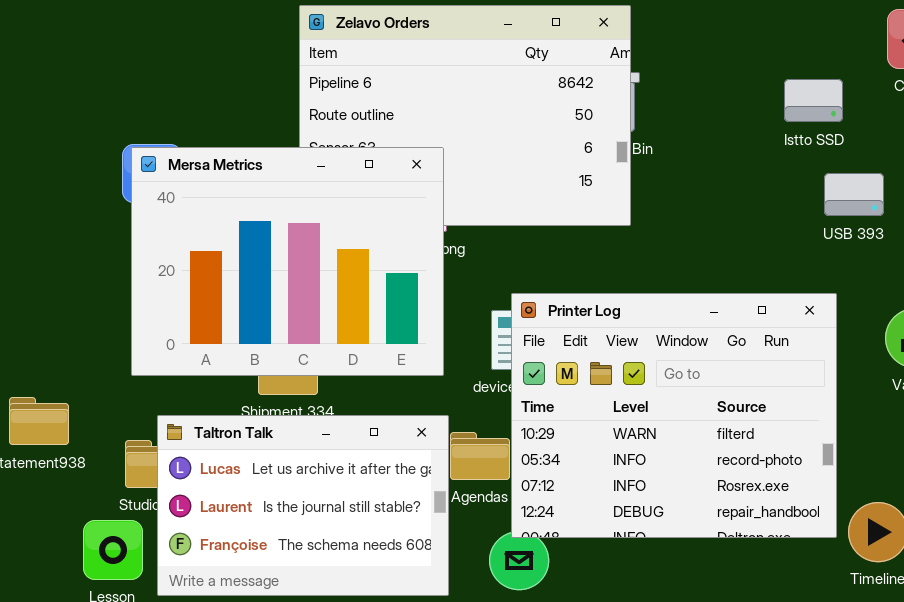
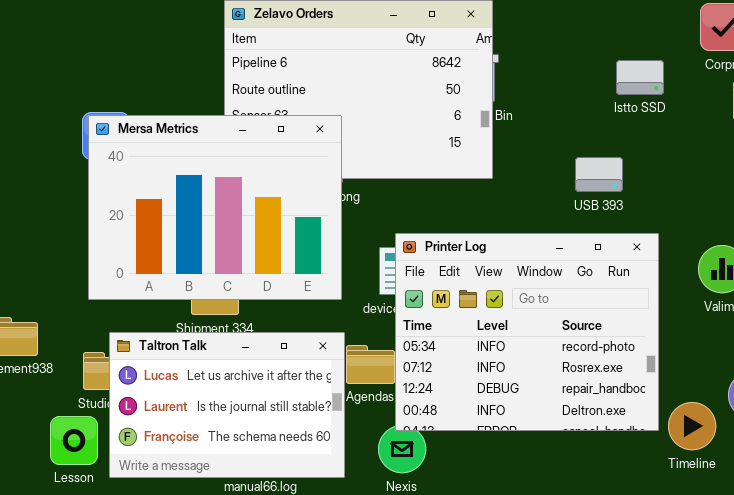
USB 393: [824,173,884,216] -> [575,157,623,192], moved
Printer Log: [511,293,837,538] -> [395,233,659,431], scrolled down 1 row

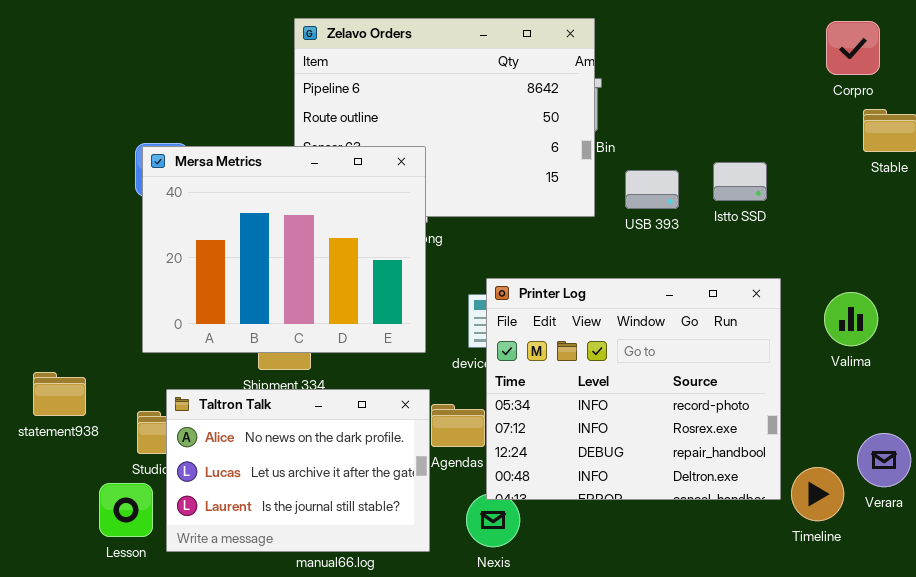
Istto SSD: [616,60,664,95] -> [713,162,767,201], moved
USB 393: [575,157,623,192] -> [625,170,679,209], moved
Taltron Talk: [109,332,345,478] -> [166,389,430,552], scrolled up 1 row

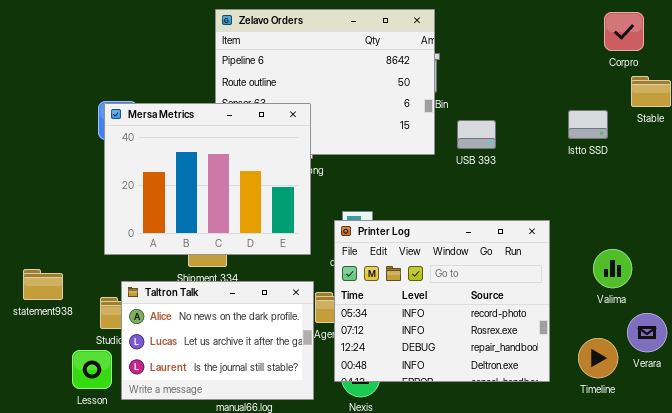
Istto SSD: [713,162,767,201] -> [568,110,608,139], moved
Printer Log: [486,278,781,500] -> [334,220,550,382], moved
Valima: [824,292,878,346] -> [593,249,632,288], moved

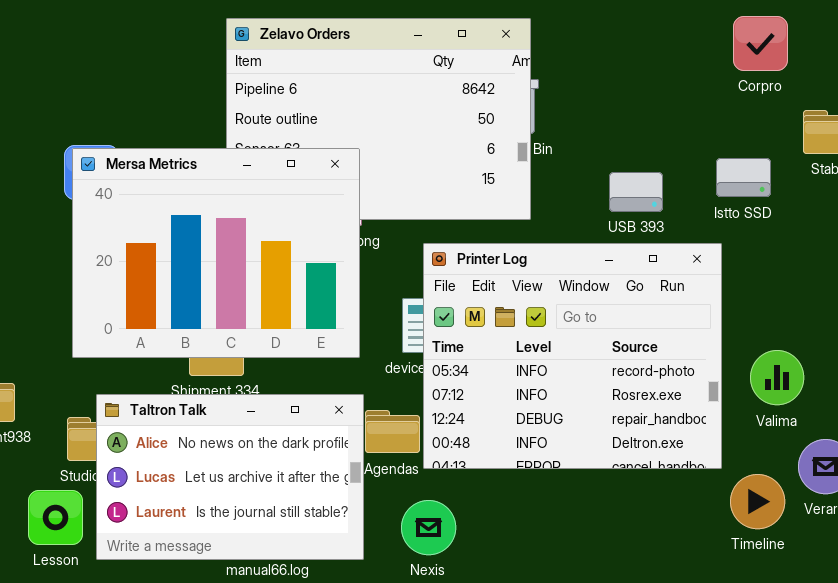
Corpro: [604,12,644,51] -> [733,16,788,71], moved
USB 393: [457,120,496,149] -> [609,172,663,212], moved
Printer Log: [334,220,550,382] -> [423,243,722,469], moved

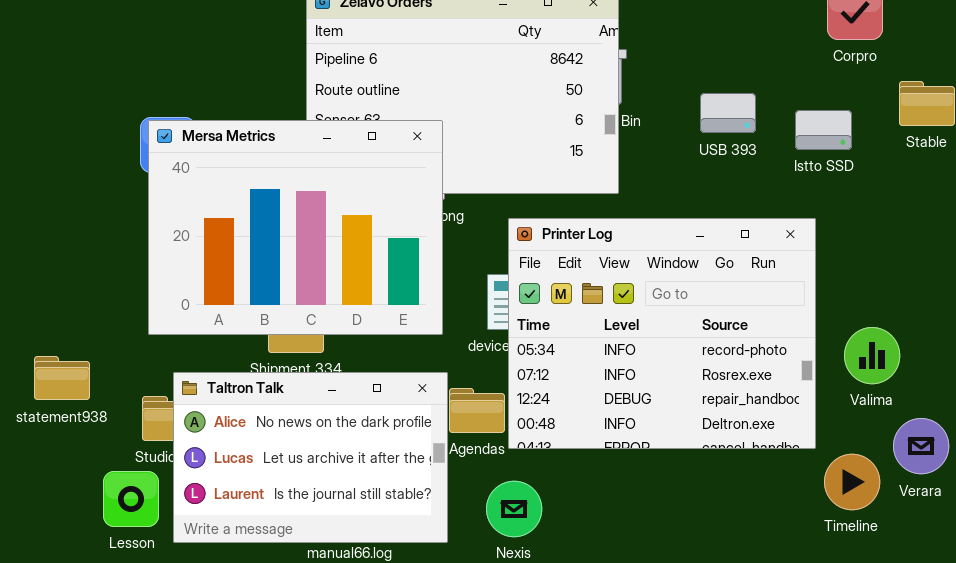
Istto SSD: [716,158,771,197] -> [795,110,852,150], moved
USB 393: [609,172,663,212] -> [700,93,756,133], moved

